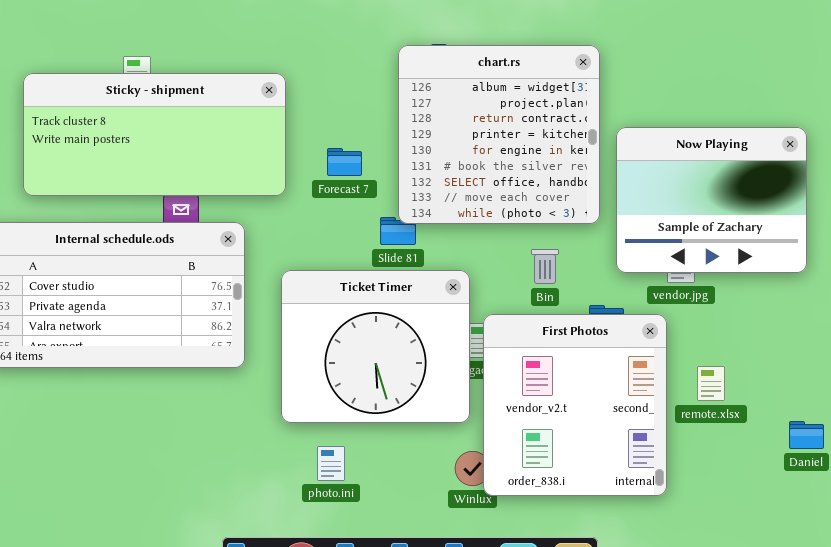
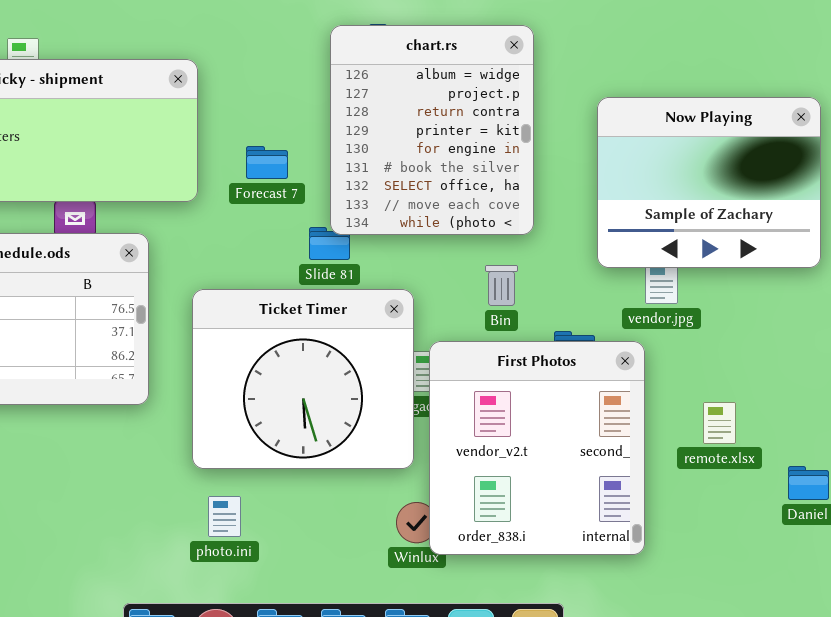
chart.rs: [398,45,600,224] -> [330,25,534,235], resized
Now Playing: [616,127,807,273] -> [597,97,821,268], moved
remote.xlsx: [697,366,725,401] -> [703,402,736,444], moved
photo.ini: [317,446,345,481] -> [208,496,241,537], moved

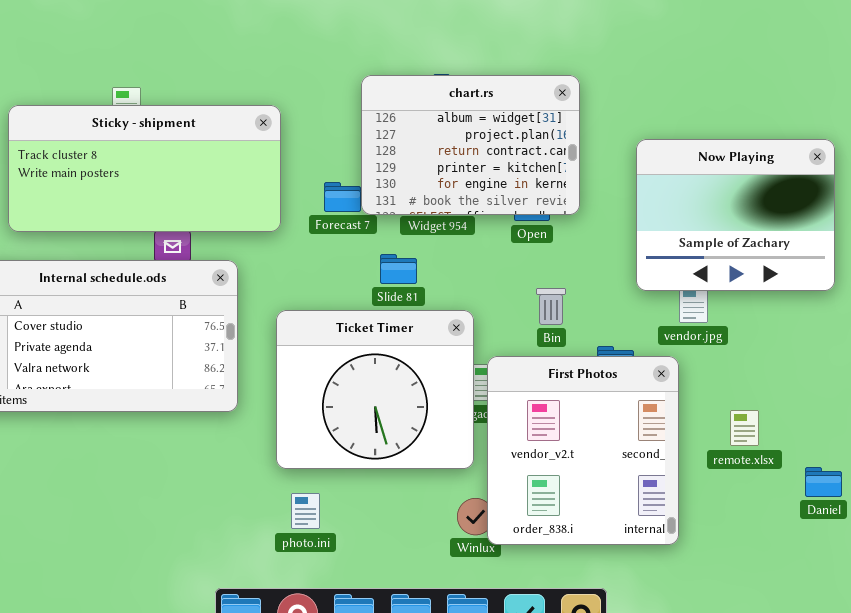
chart.rs: [330,25,534,235] -> [361,75,580,215], resized

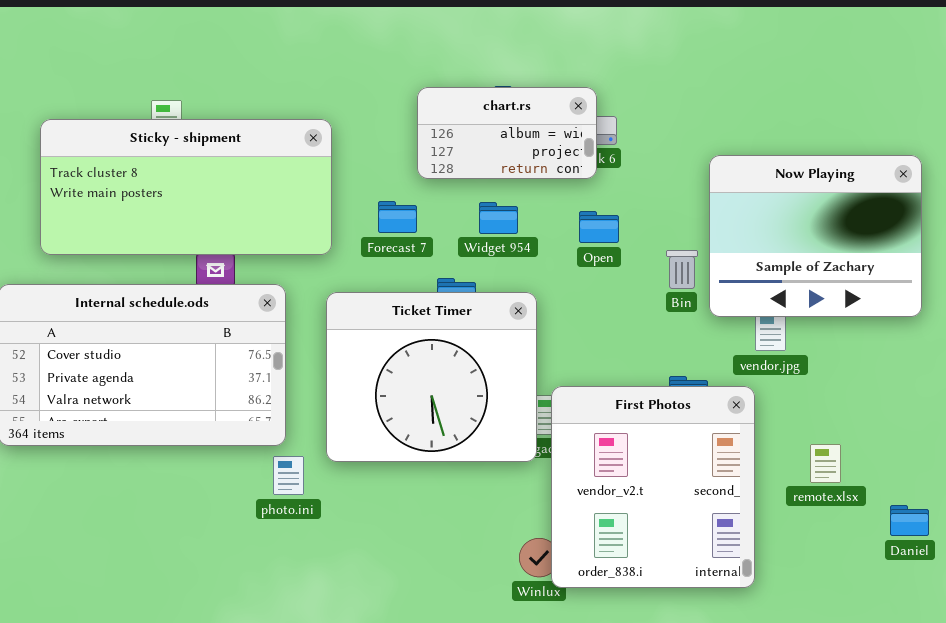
chart.rs: [361,75,580,215] -> [417,87,597,179], resized
Bin: [536,288,566,325] -> [666,250,698,289], moved
Ticket Timer: [276,310,474,469] -> [326,292,537,462], moved
photo.ini: [291,493,320,529] -> [273,456,304,495], moved

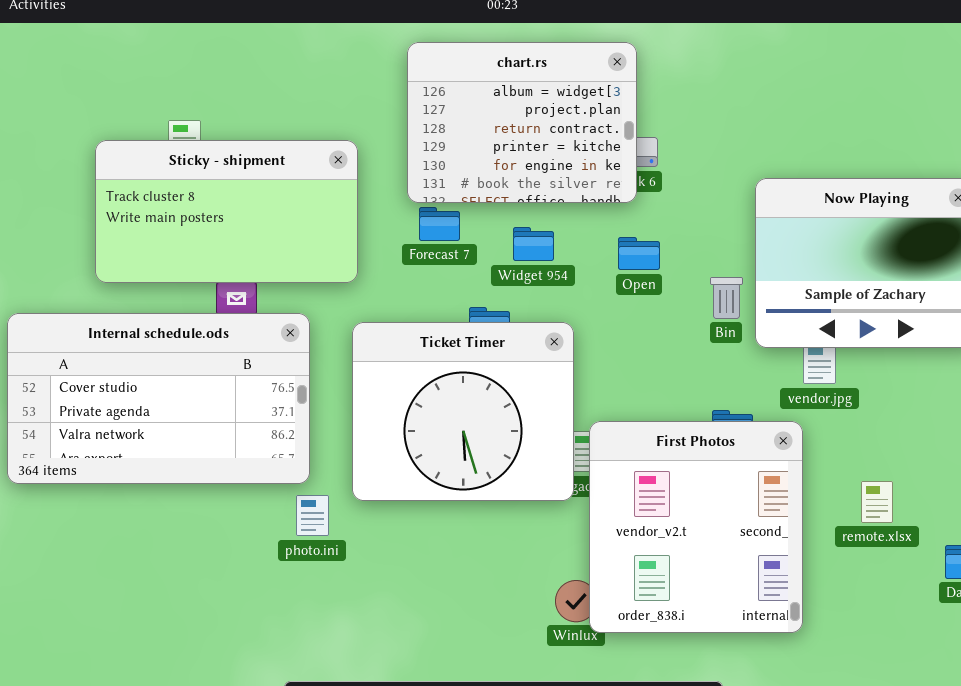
chart.rs: [417,87,597,179] -> [407,42,637,203], resized
Sticky - shipment: [40,119,332,255] -> [95,140,358,283], resized
Forecast 7: [378,201,417,233] -> [419,207,460,241], moved

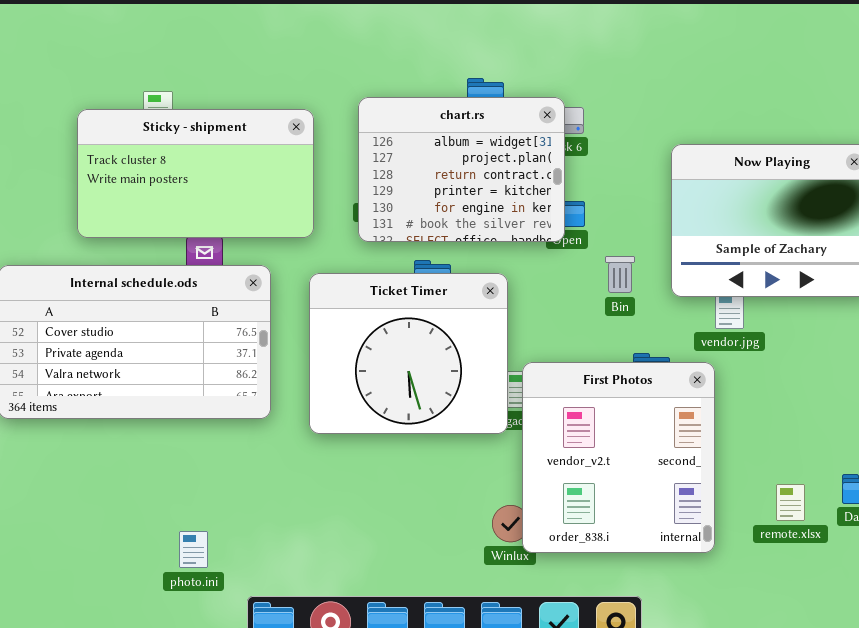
chart.rs: [407,42,637,203] -> [358,97,565,242], moved
Bin: [710,277,743,319] -> [605,256,635,293], moved
remote.xlsx: [861,481,893,523] -> [776,484,805,521], moved
photo.ini: [296,495,329,536] -> [179,531,208,568], moved

